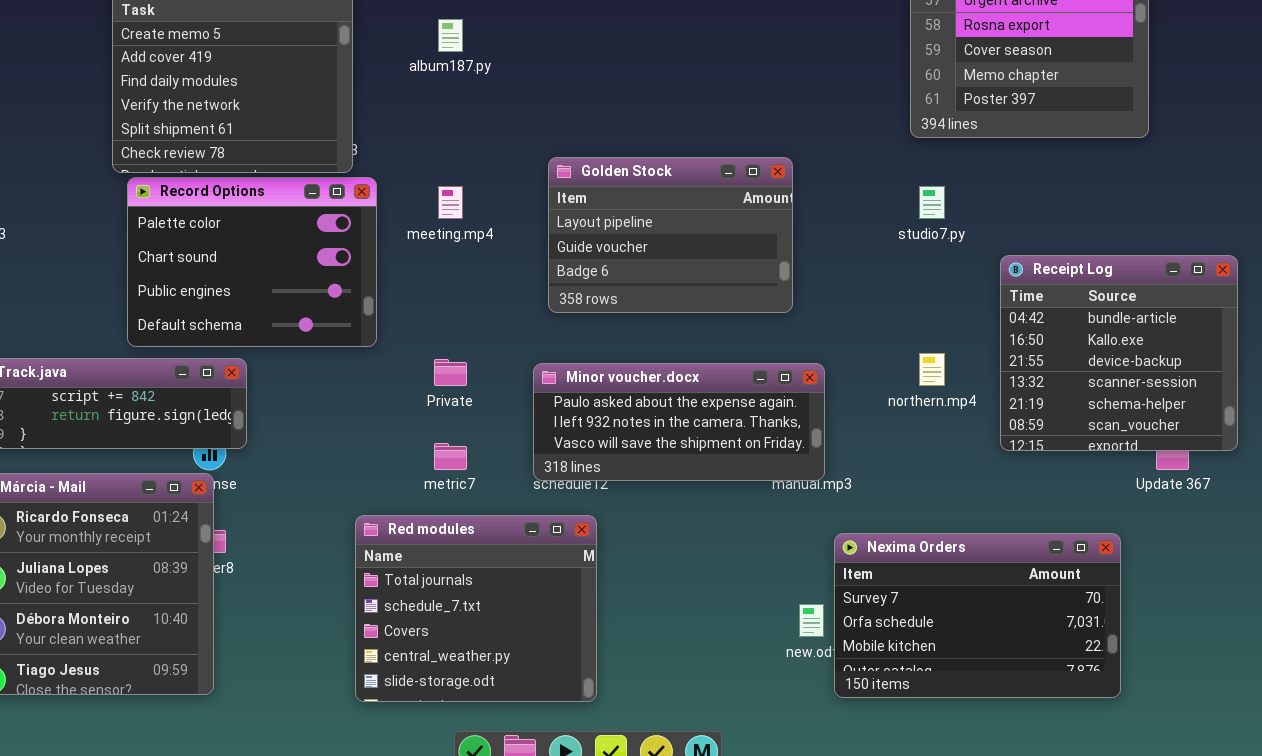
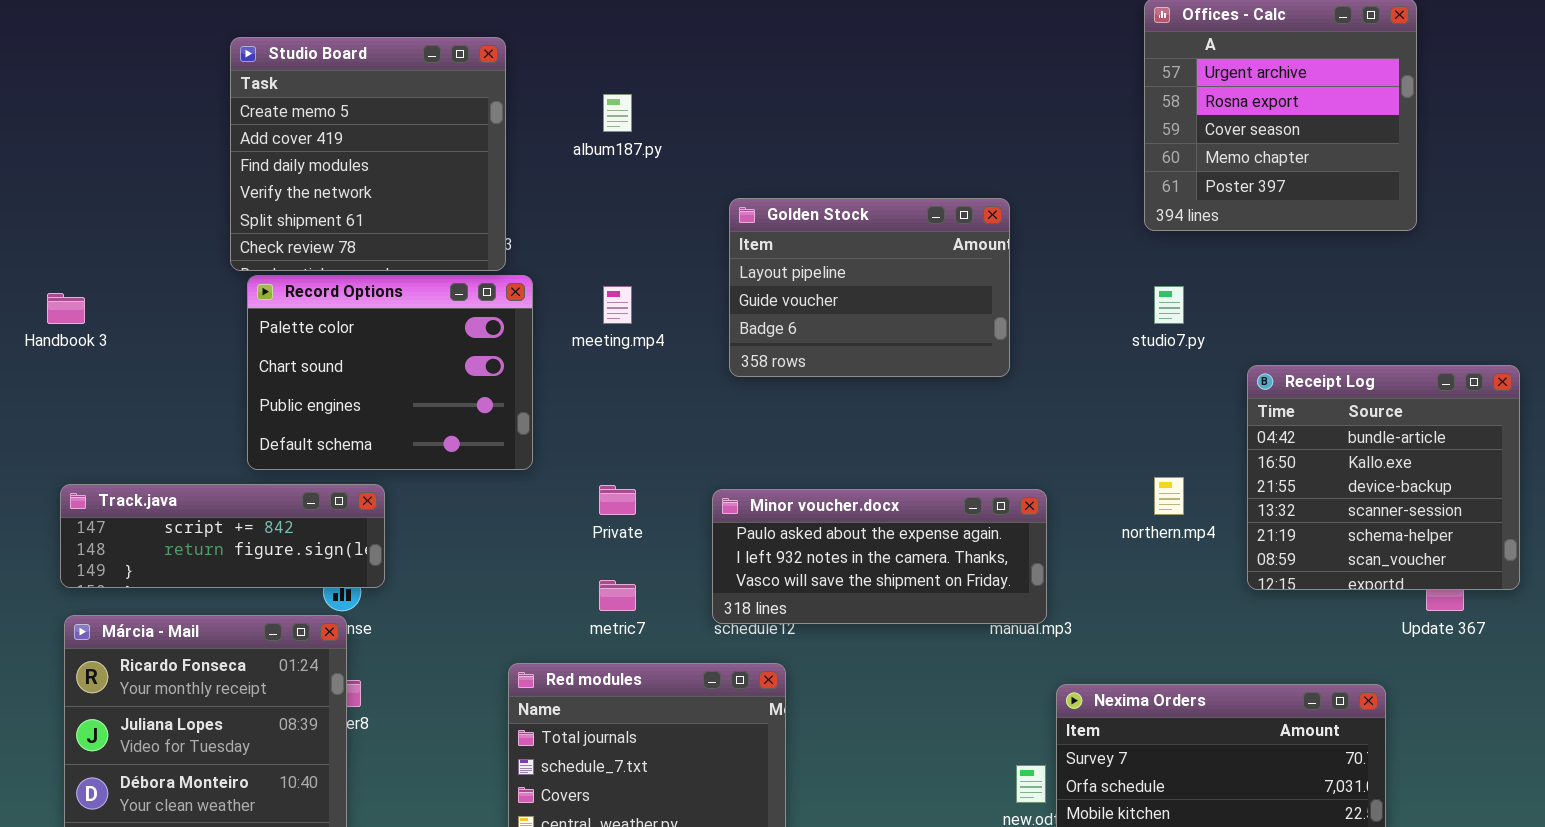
Golden Stock: [548,157,793,313] -> [729,198,1010,377], moved

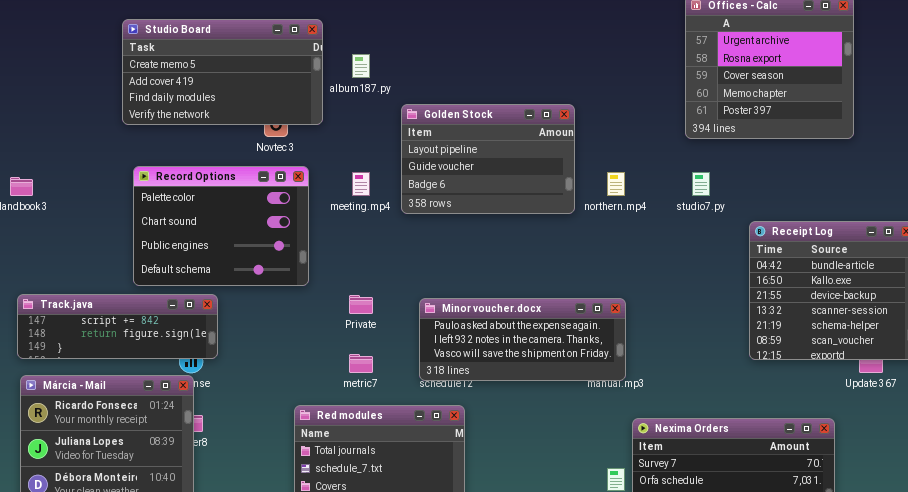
Studio Board: [230,37,506,271] -> [122,19,323,125], resized
Golden Stock: [729,198,1010,377] -> [401,104,575,214], moved
northern.mp4: [1154,477,1184,515] -> [607,172,625,196], moved

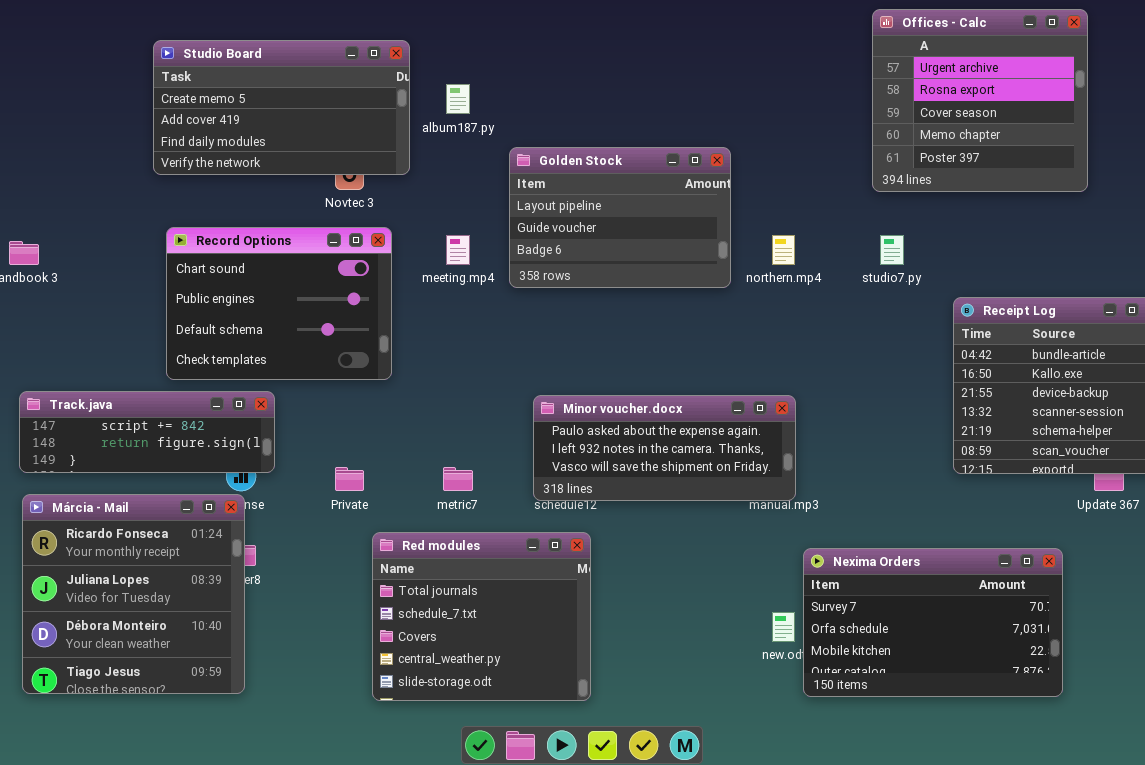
Record Options: [133,166,309,286] -> [166,227,392,380], scrolled down 1 row
Private: [349,295,373,314] -> [335,467,364,491], moved

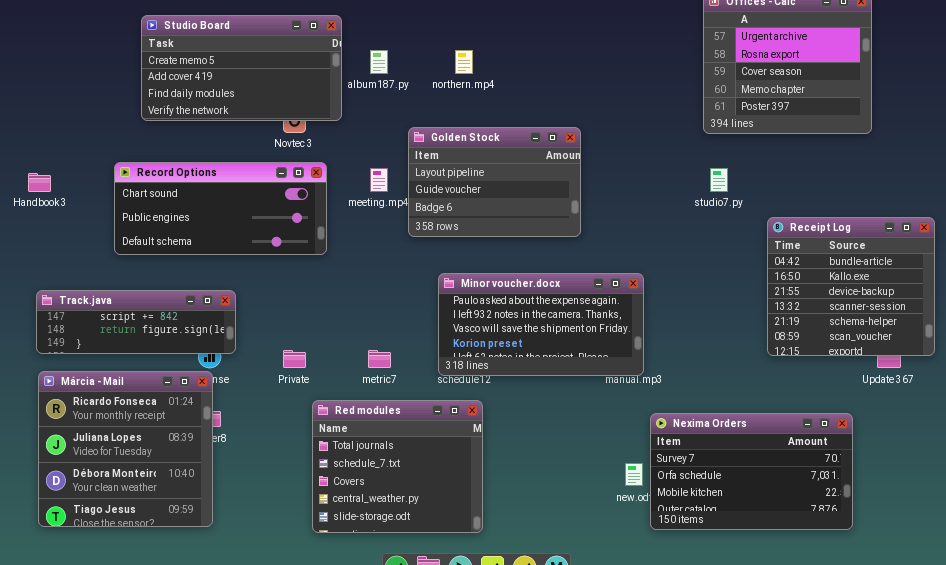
Golden Stock: [509,147,731,288] -> [408,127,581,237], moved
Record Options: [166,227,392,380] -> [114,162,327,255], resized
northern.mp4: [772,235,795,265] -> [455,50,473,74], moved
Minor voucher.docx: [533,395,796,501] -> [438,273,644,376], resized

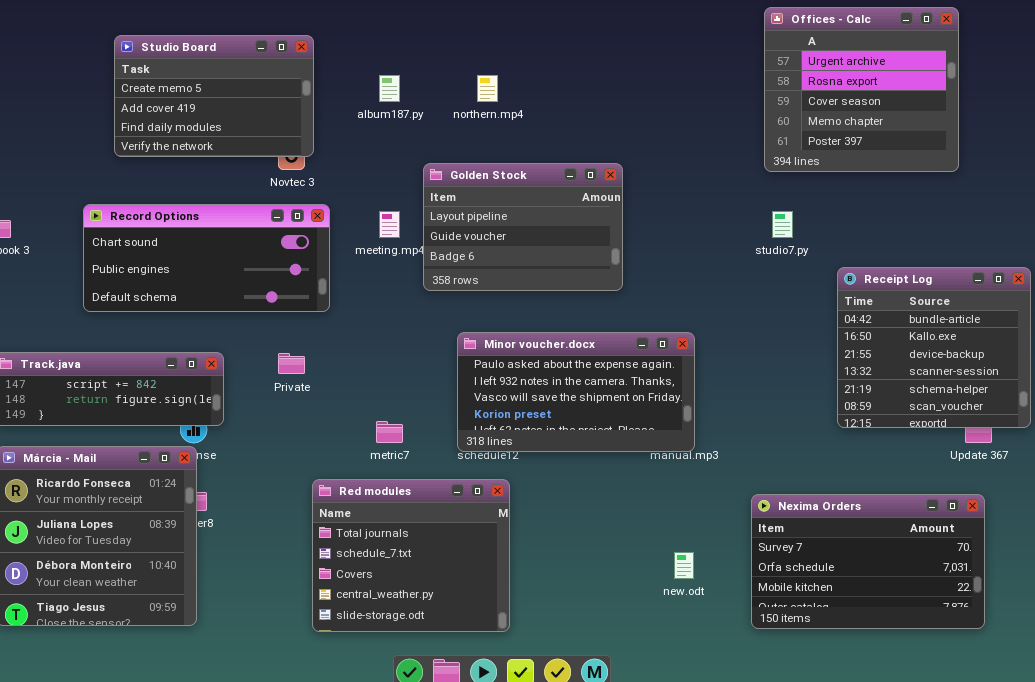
Studio Board: [141,15,342,121] -> [114,35,314,157], resized
Private: [283,350,306,368] -> [278,353,305,374], moved
Nexima Orders: [650,413,853,530] -> [751,494,985,629], moved

